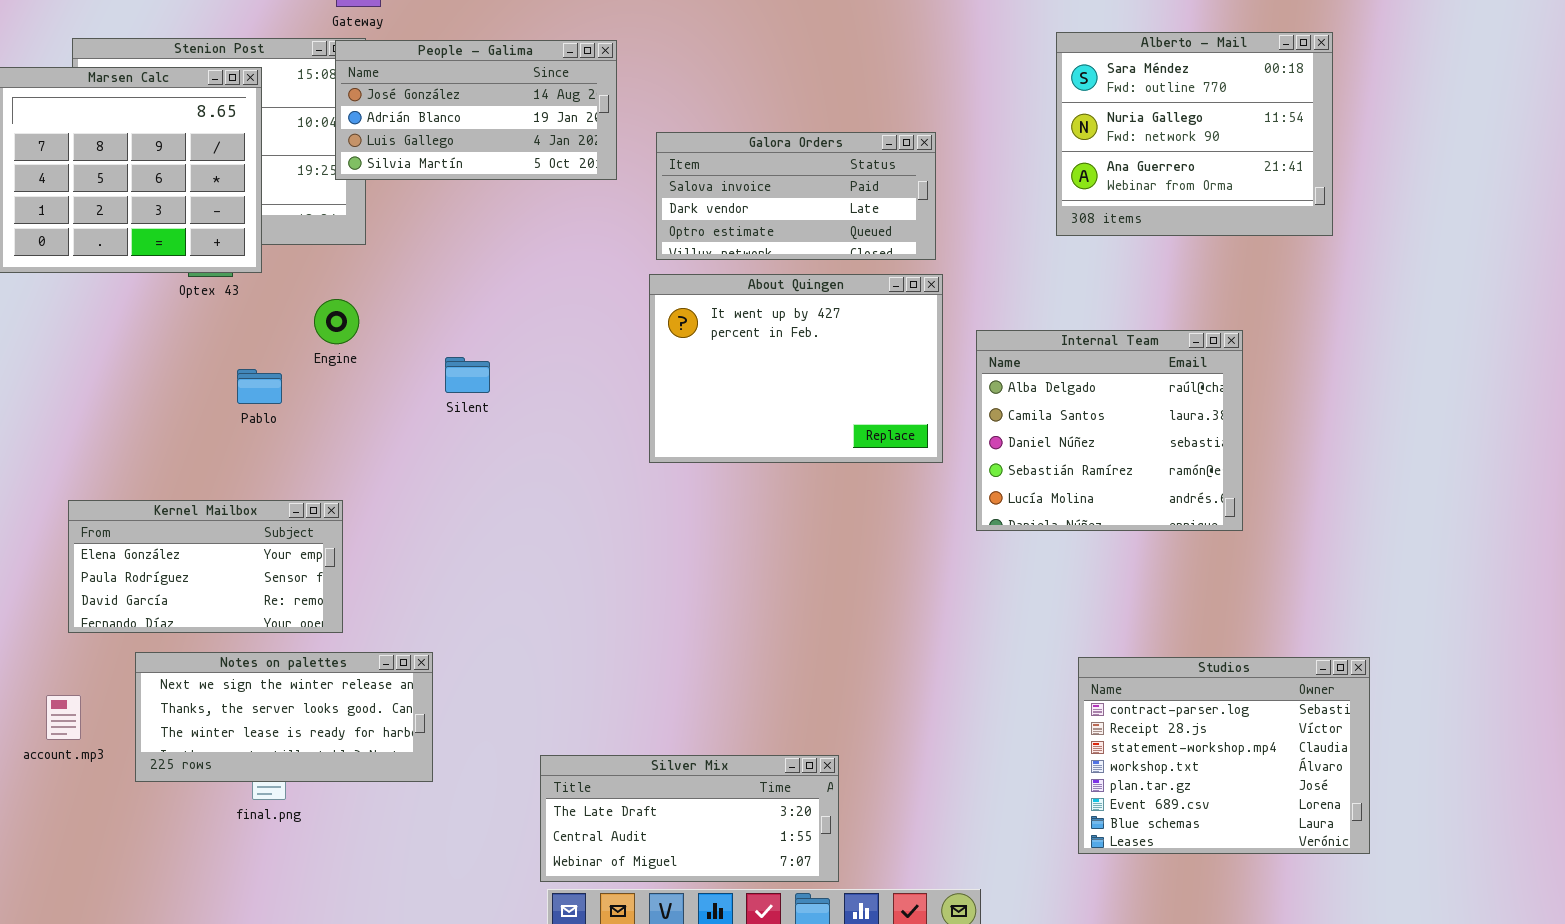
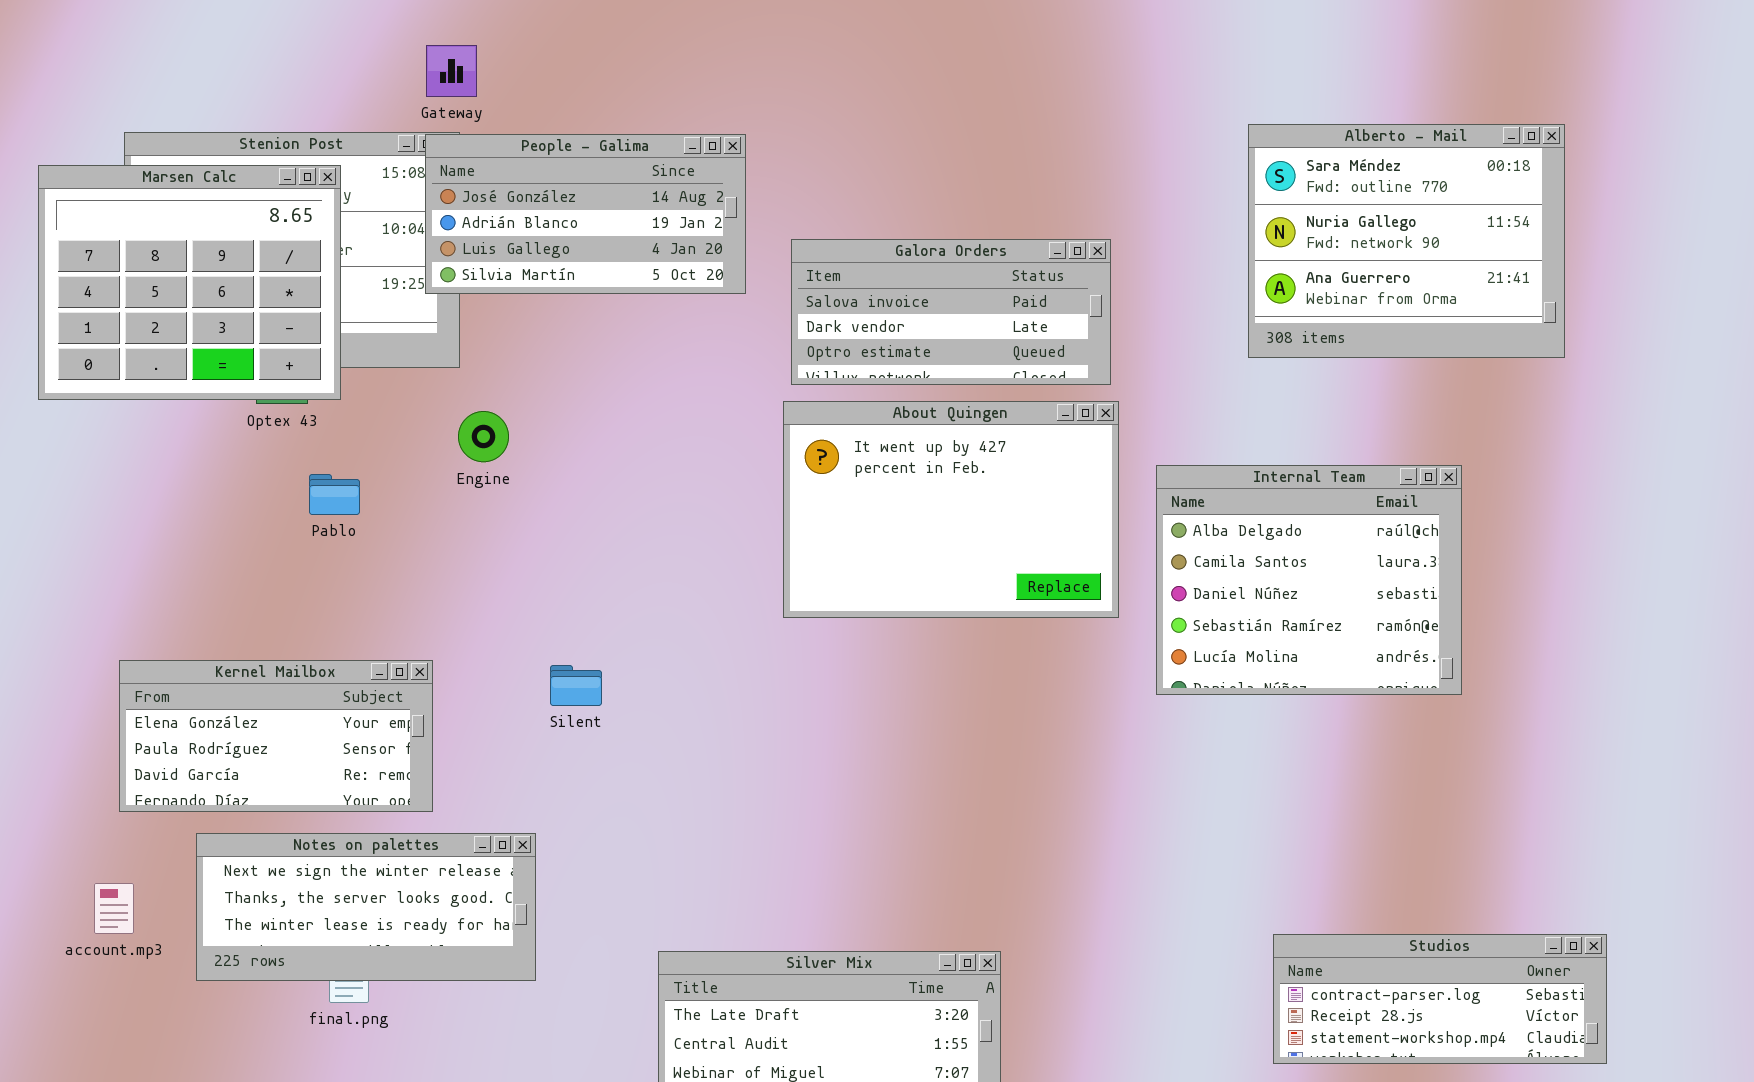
Engine: [314,299,359,344] -> [458,411,509,462], moved
Silent: [445,357,490,393] -> [550,665,602,706], moved
Pablo: [237,369,282,404] -> [309,474,360,515], moved
Studios: [1078,657,1370,854] -> [1273,934,1607,1064], resized

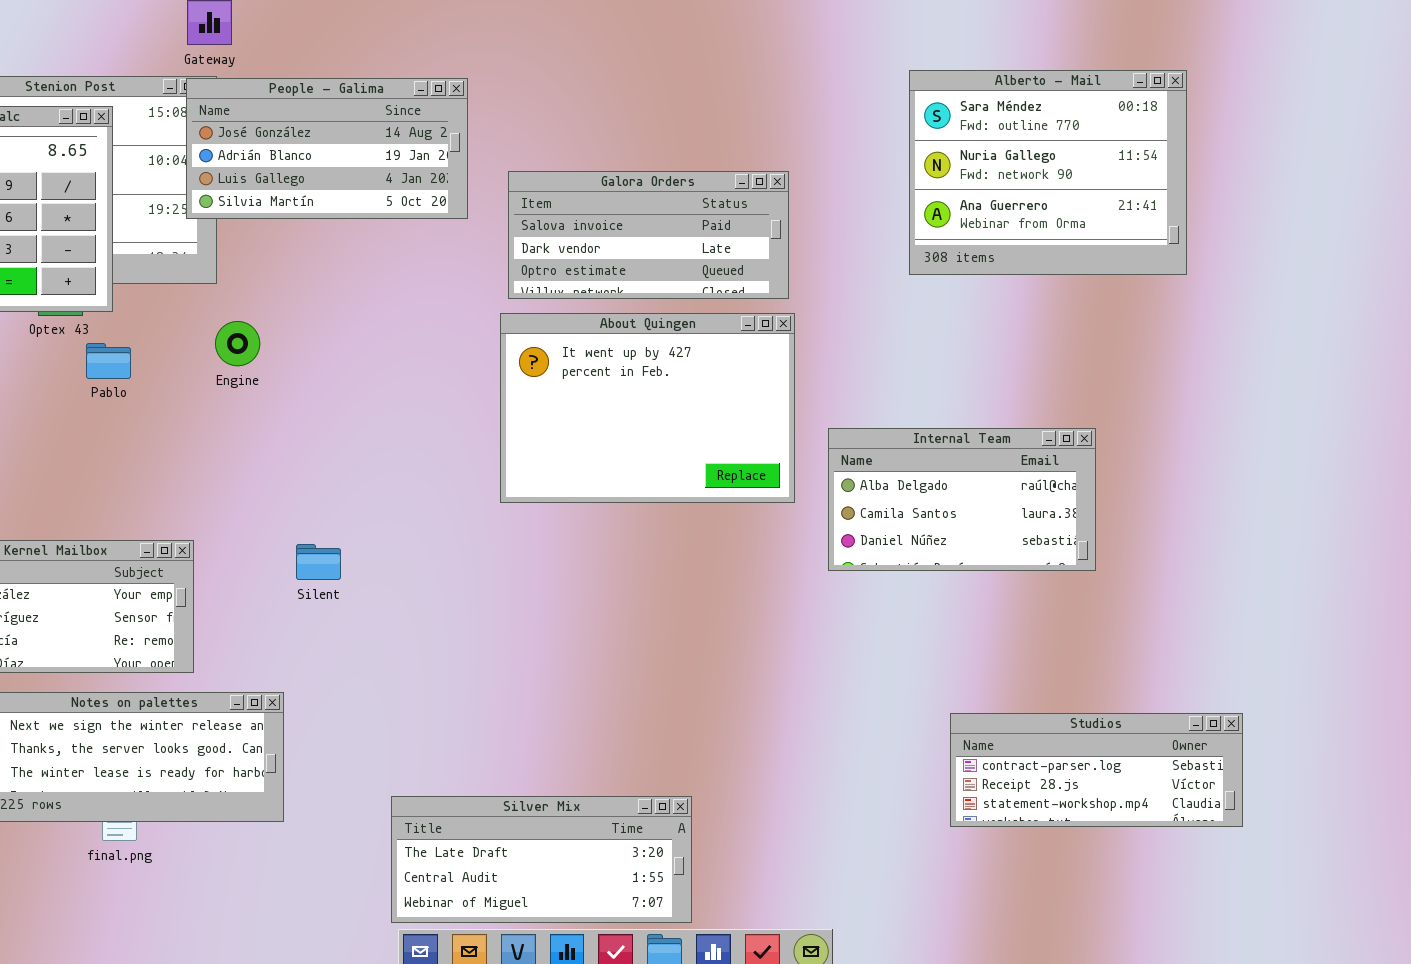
Internal Team: [1156,465,1462,695] -> [828,428,1096,571], resized
Pablo: [309,474,360,515] -> [86,343,131,379], moved
Studios: [1273,934,1607,1064] -> [950,713,1243,827], moved

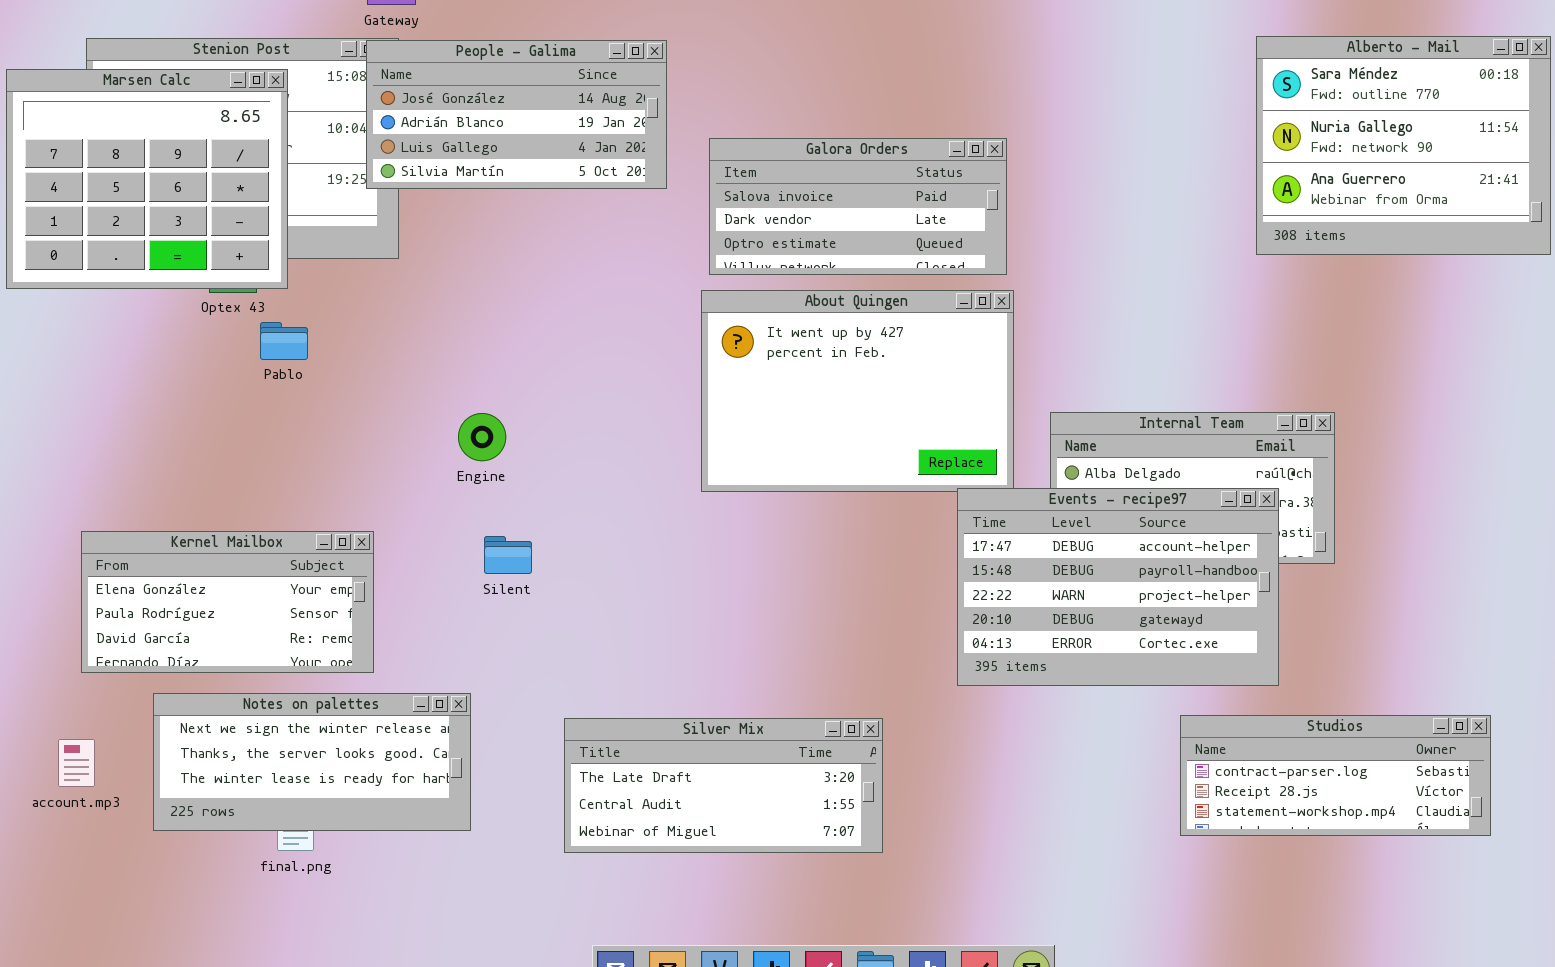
Alberto - Mail: [909,70,1187,275] -> [1256,36,1551,255], moved
Engine: [215,321,260,366] -> [458,413,506,461], moved
Events - recipe97: none -> [957,488,1279,686], opened
Silver Mix: [391,796,692,923] -> [564,718,883,853], moved

